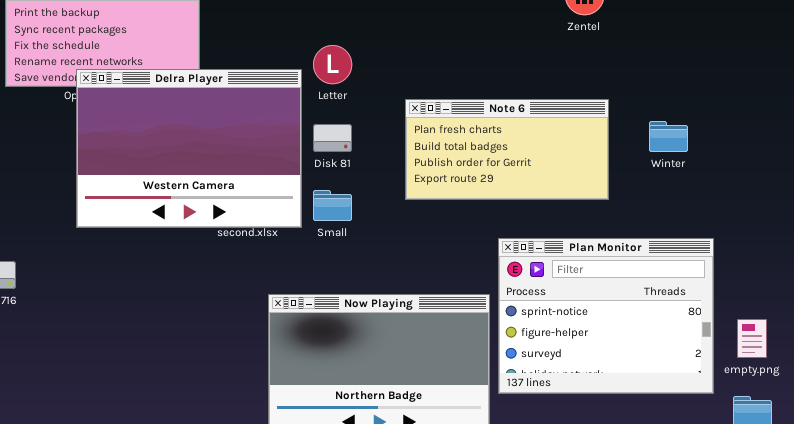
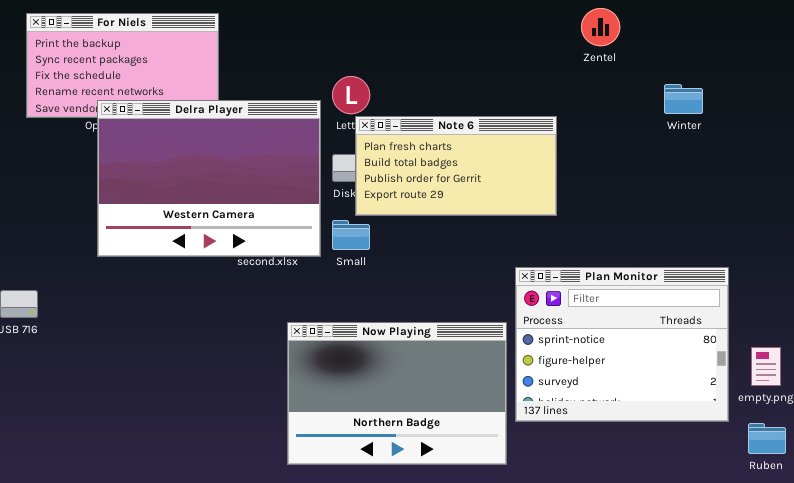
Note 6: [405,99,609,200] -> [355,116,557,216], moved
Winter: [649,121,688,152] -> [664,84,703,114], moved

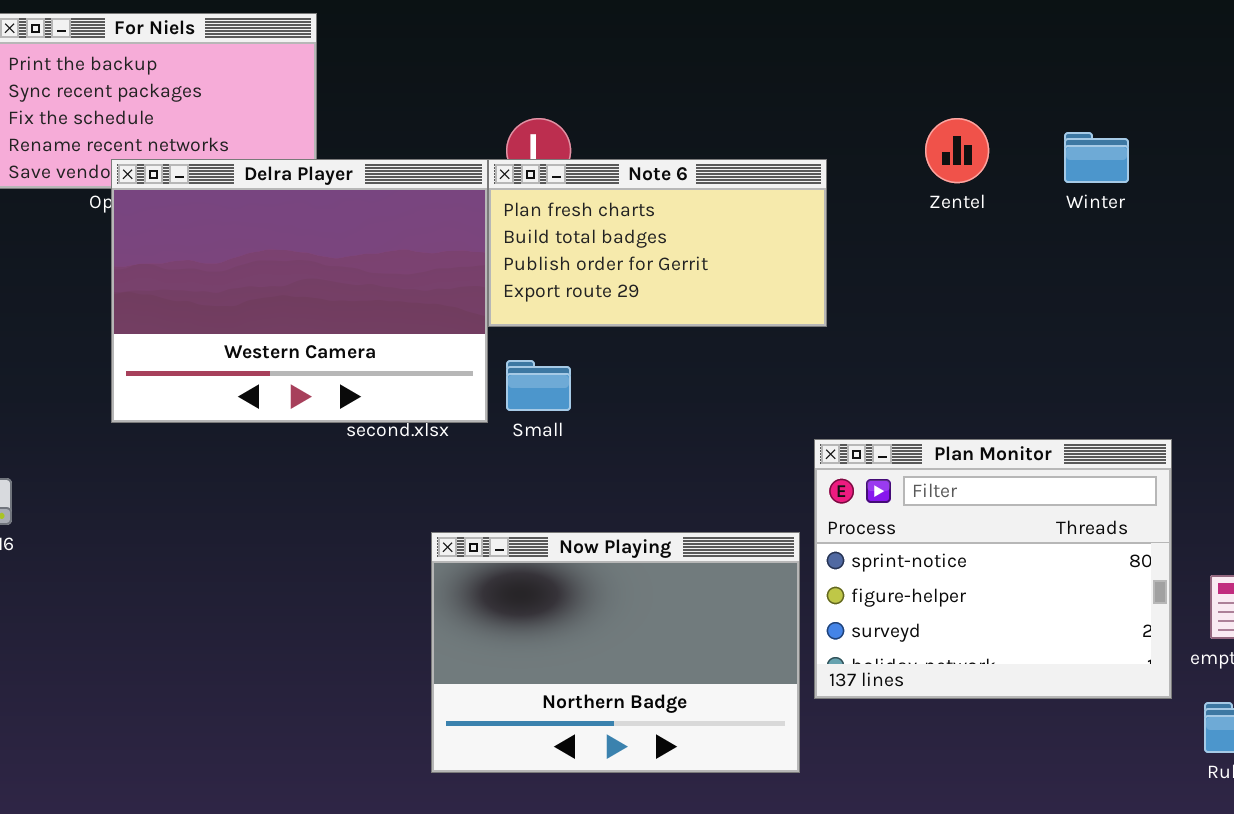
Zentel: [581,8,620,46] -> [925,118,989,183], moved
Note 6: [355,116,557,216] -> [488,159,827,327], moved

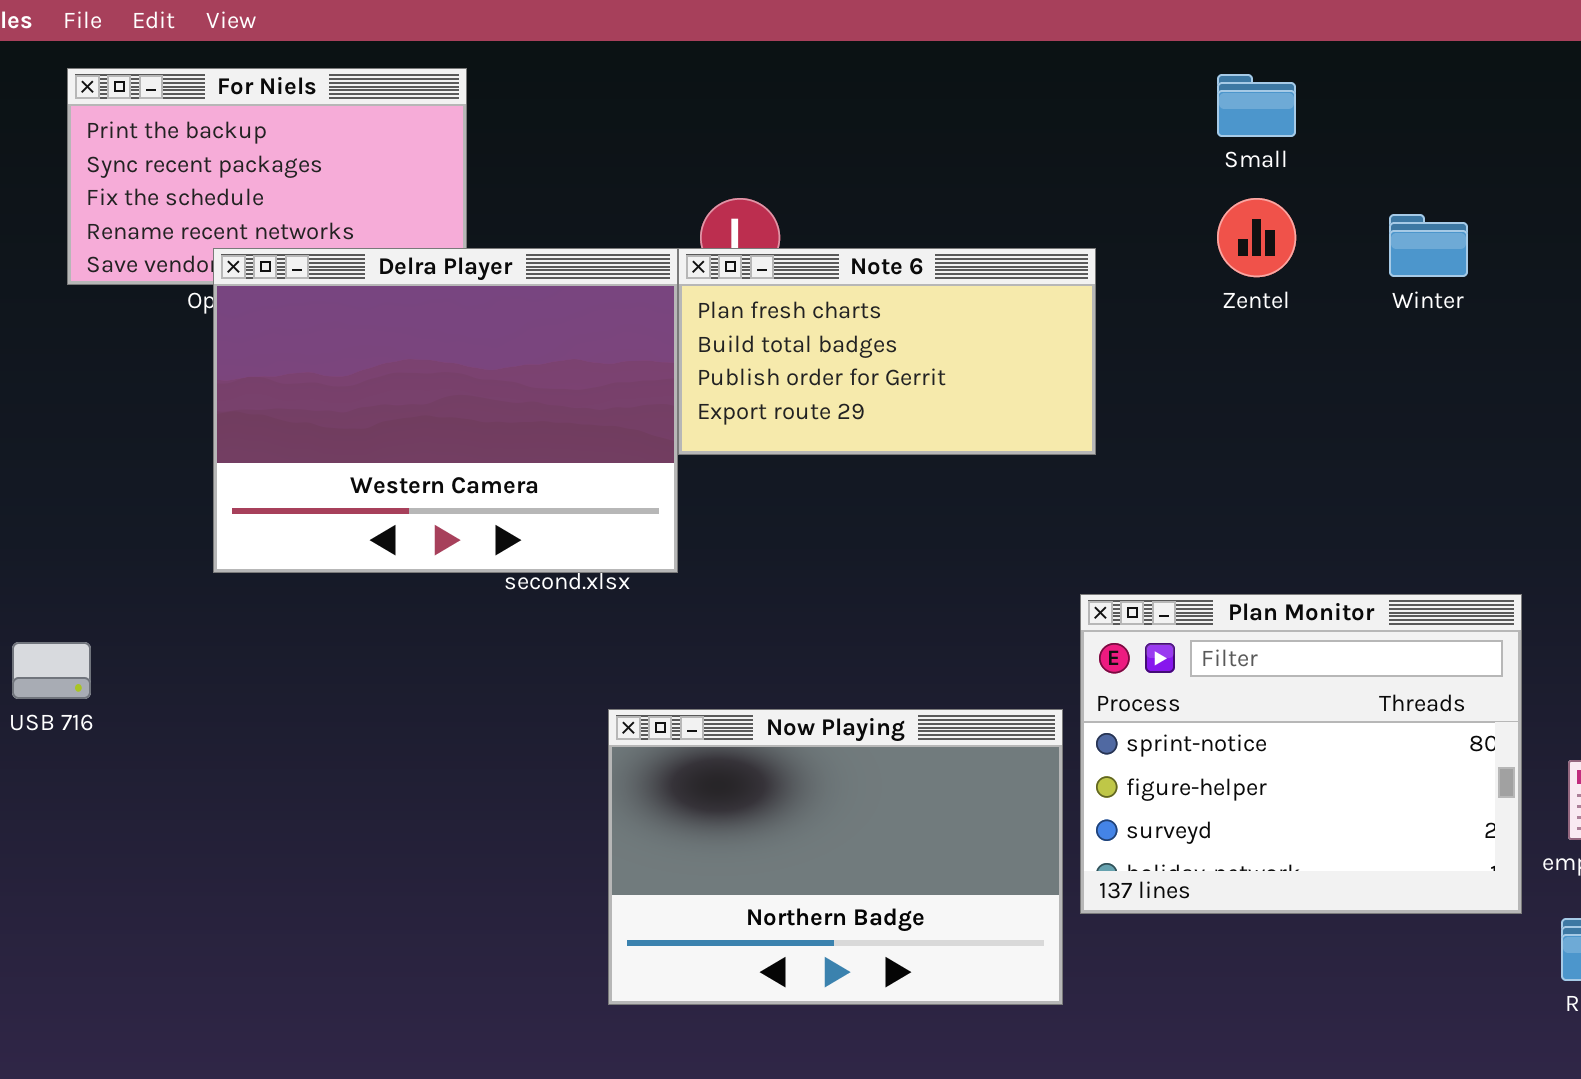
Small: [506,360,571,411] -> [1217,74,1296,137], moved

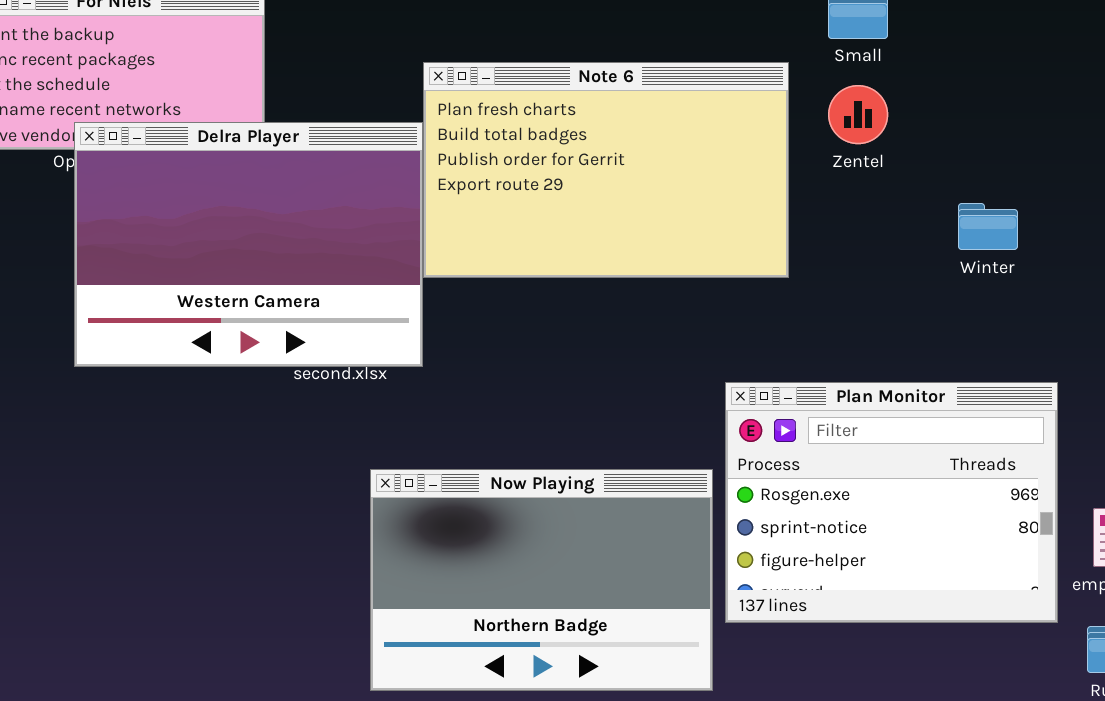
Winter: [1389,214,1468,277] -> [958,203,1018,250], moved
Note 6: [678,248,1096,455] -> [423,62,789,278], resized
Plan Monitor: [1080,594,1522,914] -> [725,382,1058,623], scrolled up 1 row

